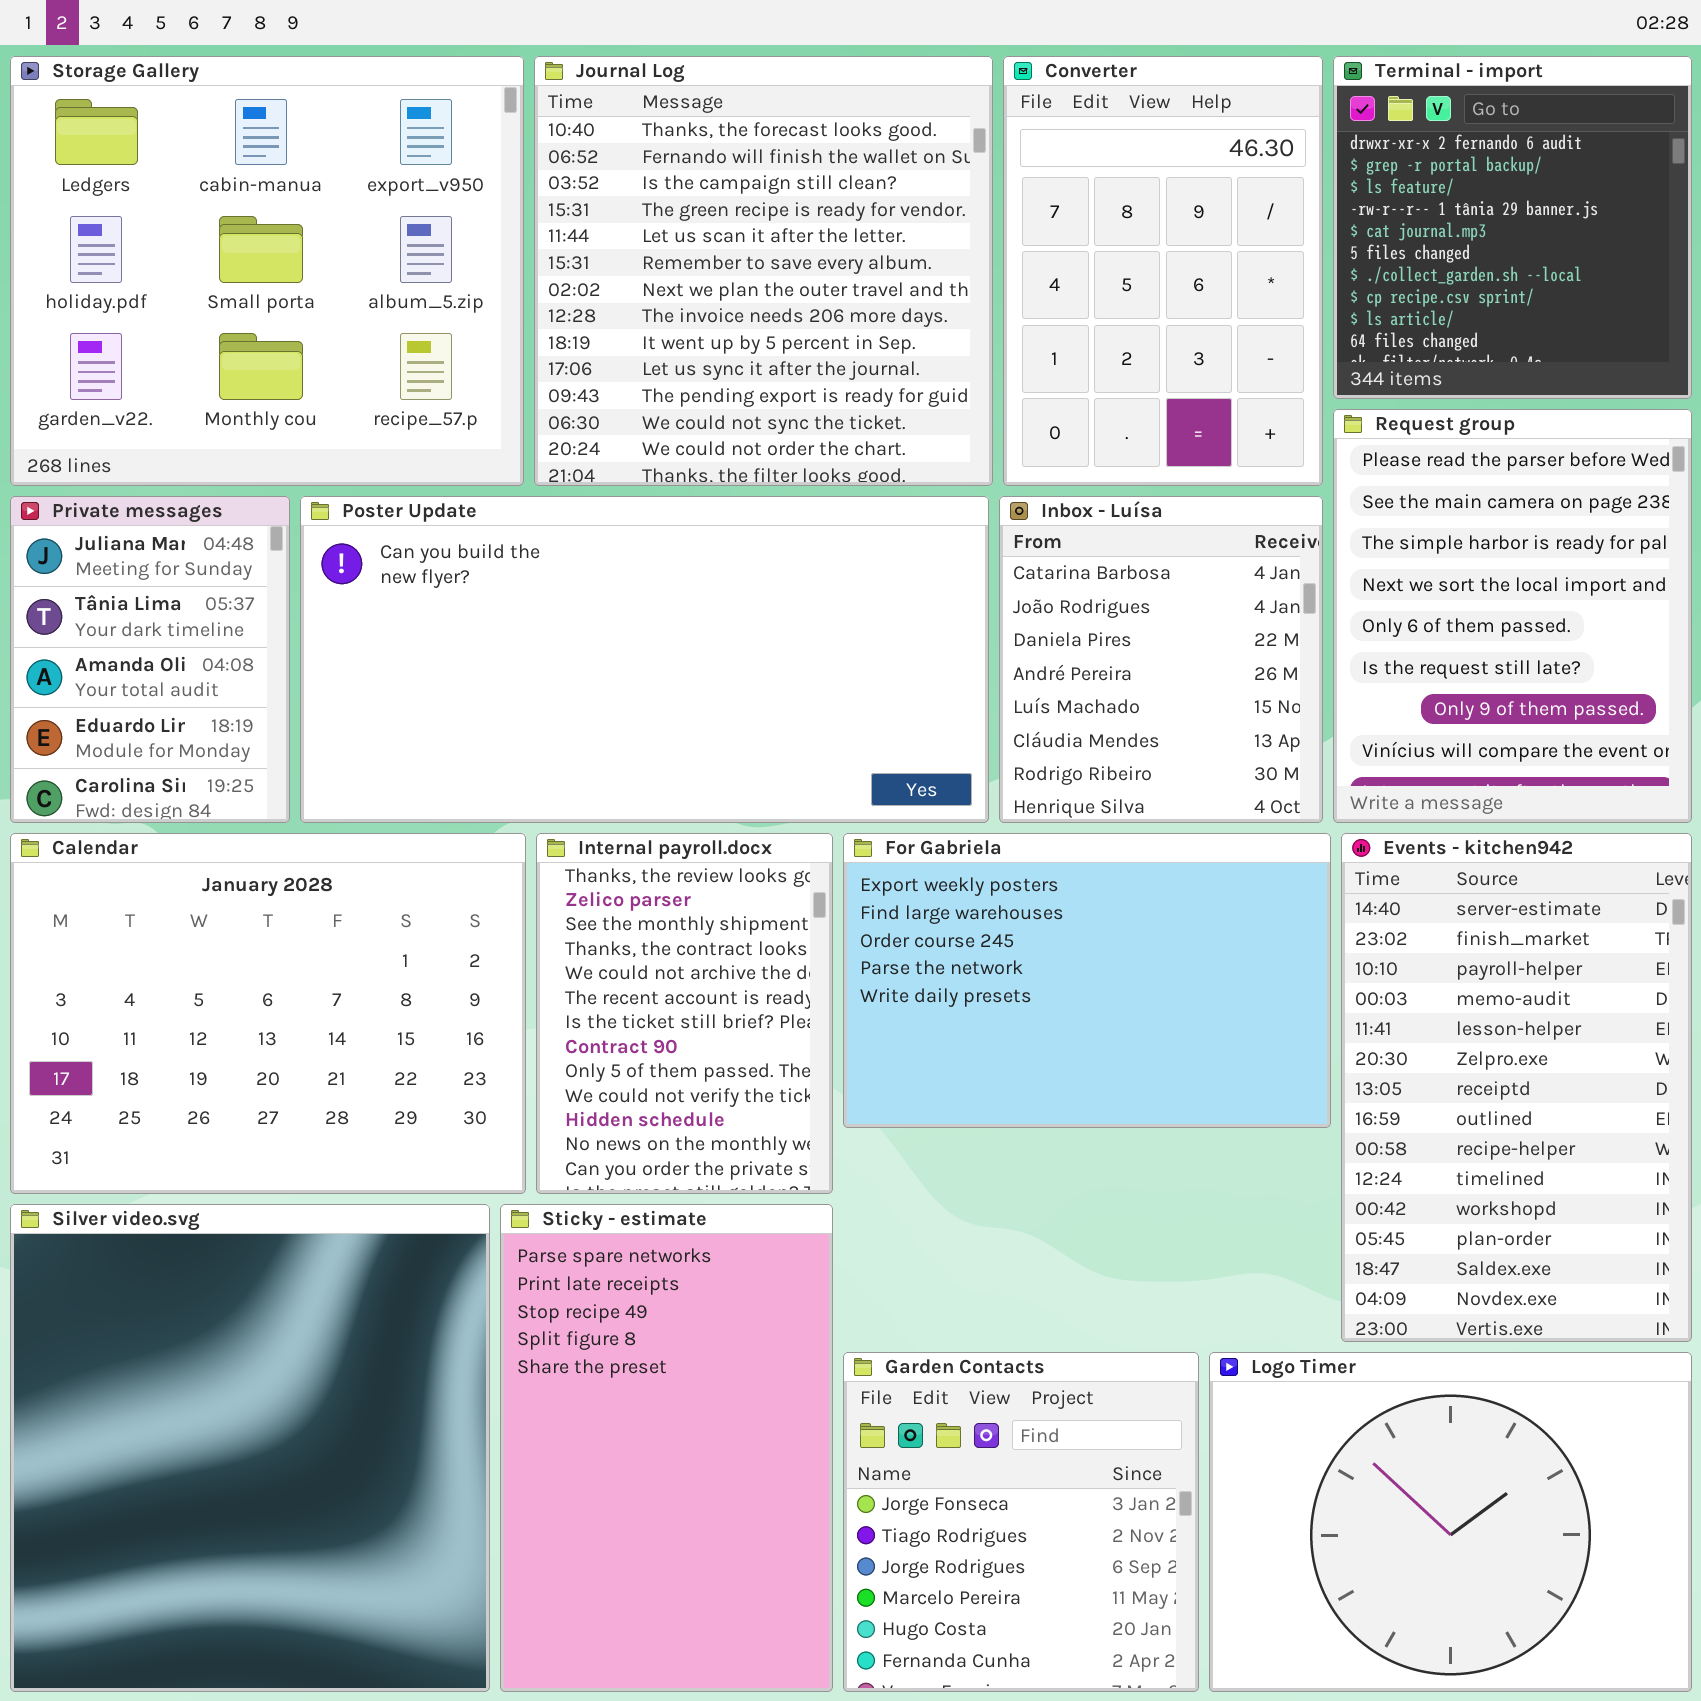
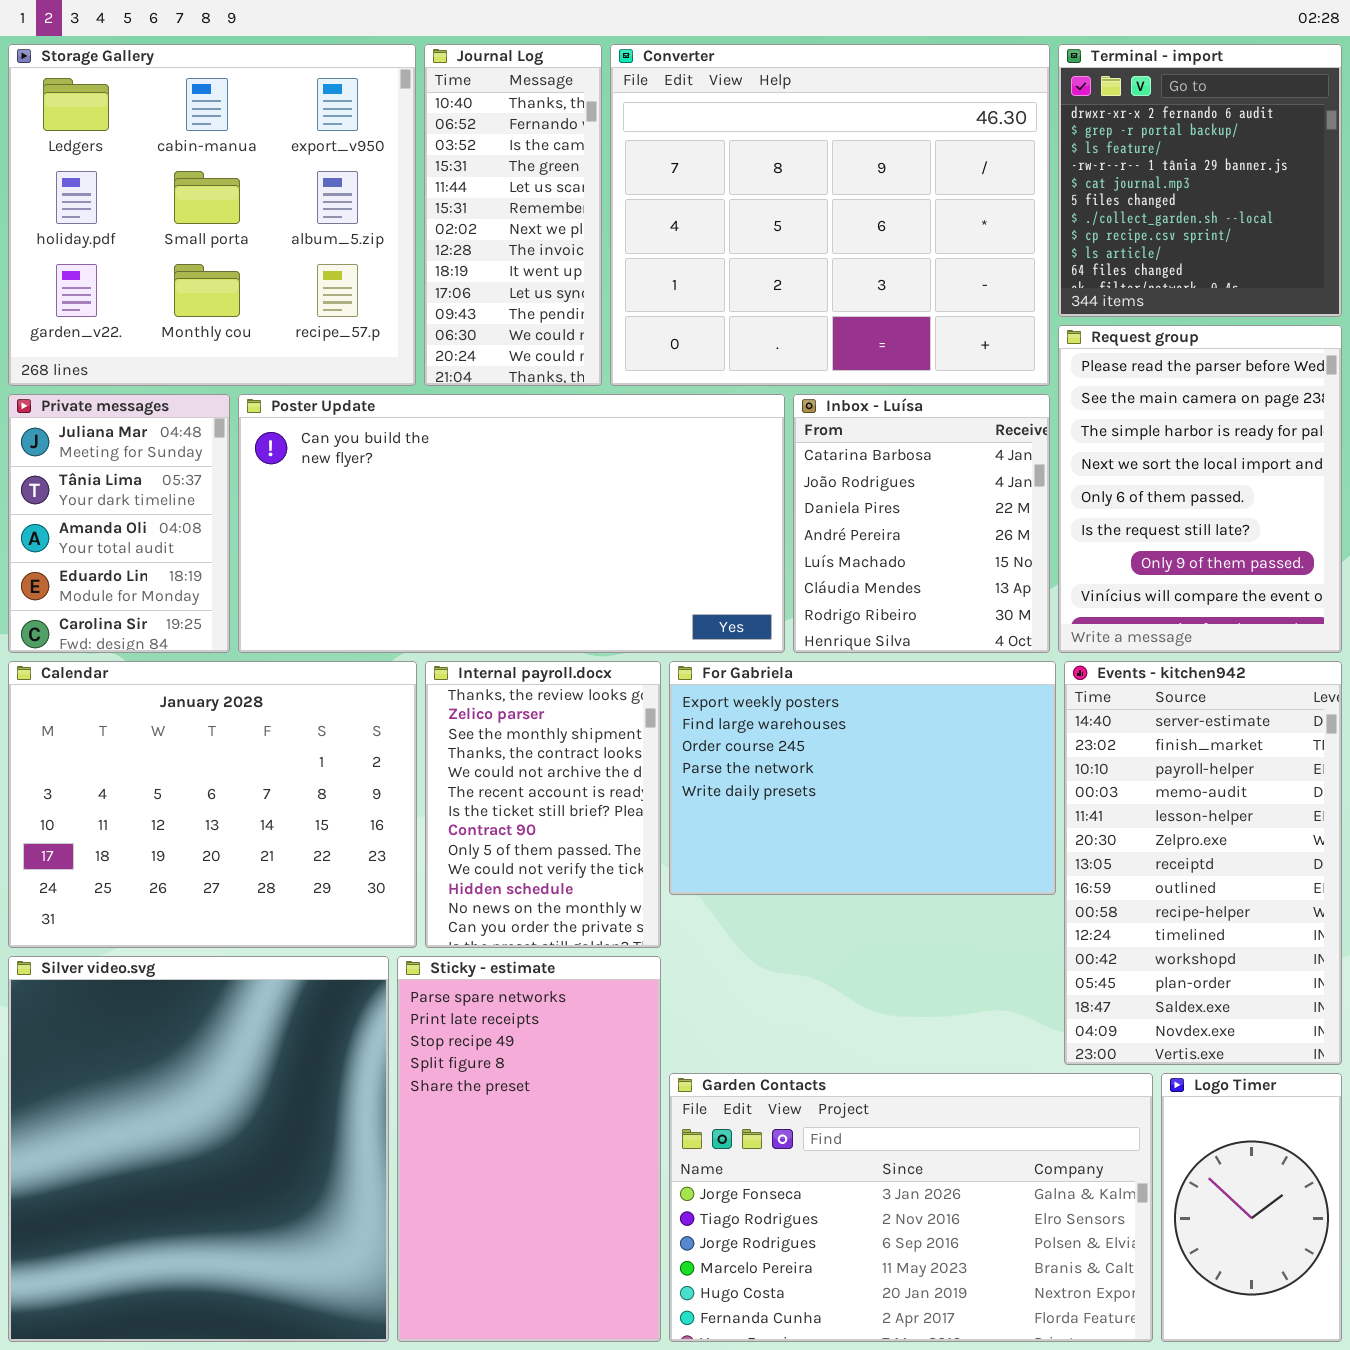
Journal Log: [534,56,993,486] -> [424,44,602,386], resized
Converter: [1003,56,1323,486] -> [610,44,1050,386], resized
Garden Contacts: [843,1352,1199,1692] -> [669,1073,1153,1342], resized
Logo Timer: [1209,1352,1692,1692] -> [1161,1073,1342,1342], resized

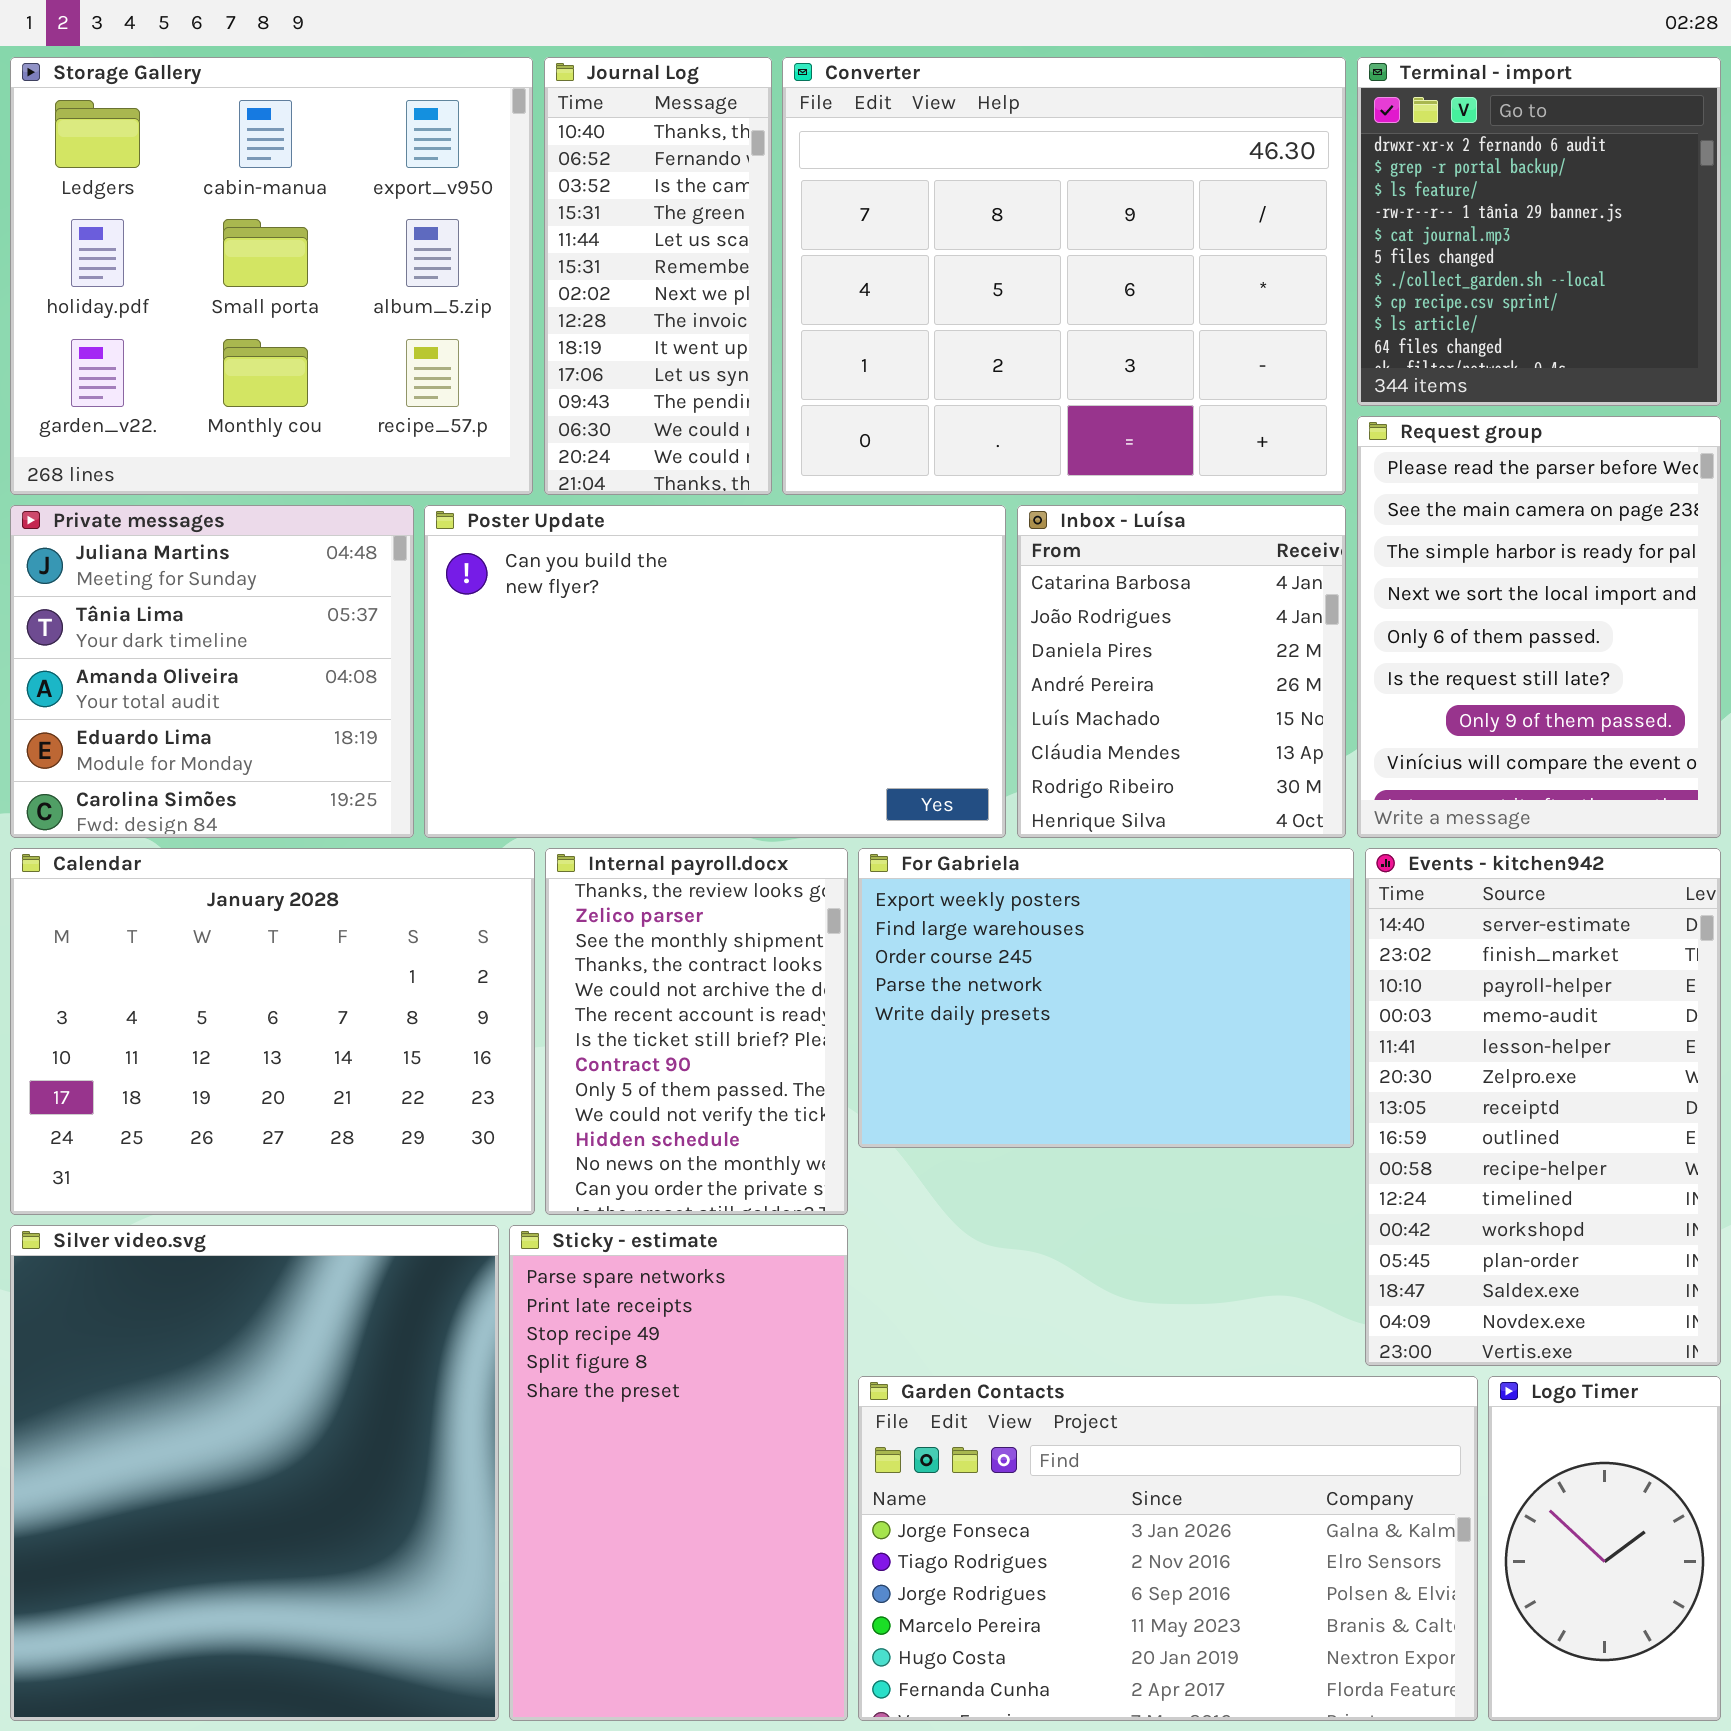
Private messages: [8,394,230,653] -> [10,505,414,838], resized
Poster Update: [238,394,785,653] -> [424,505,1006,838], resized

